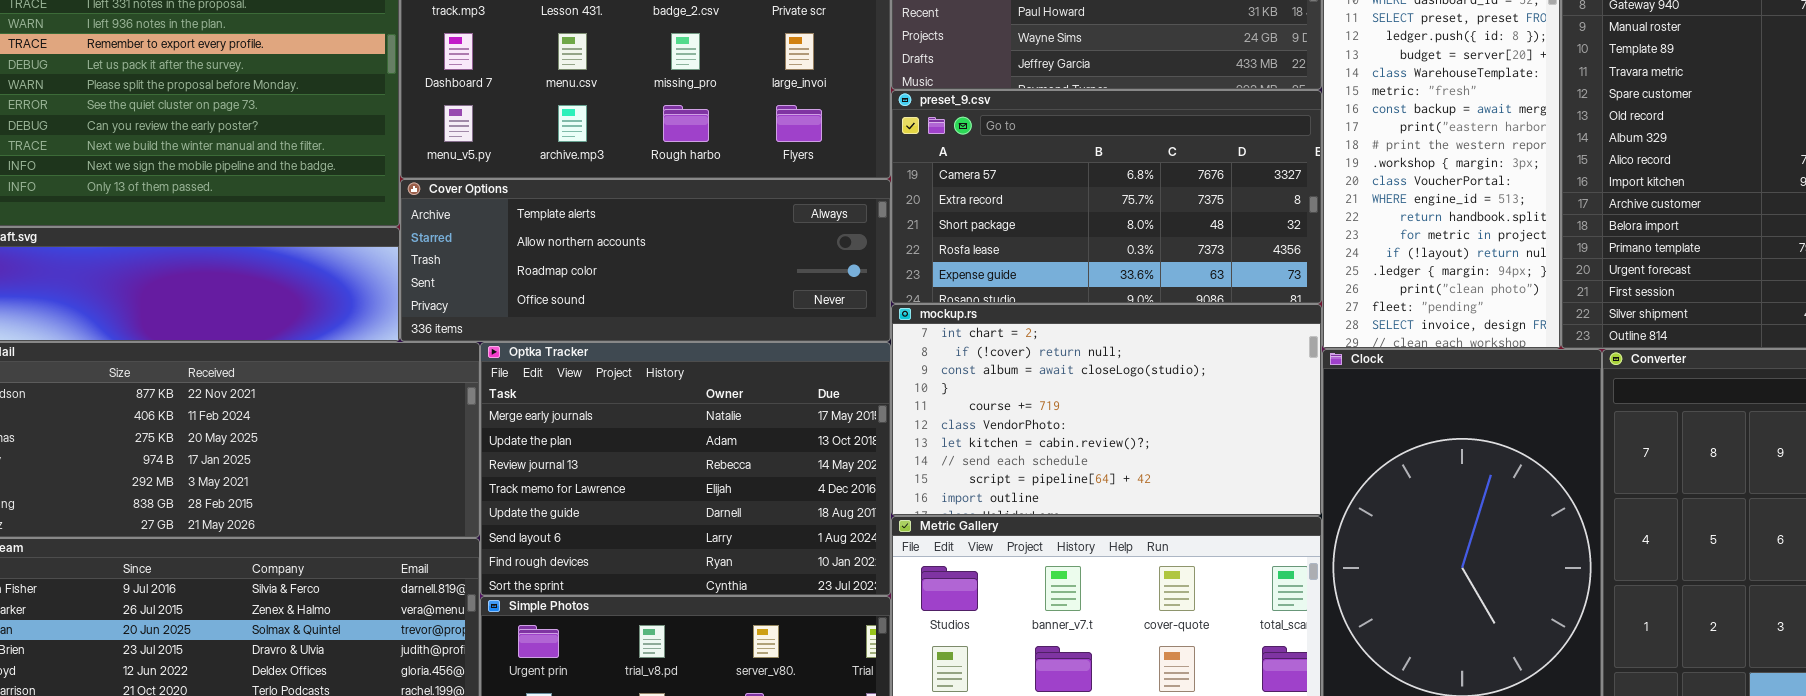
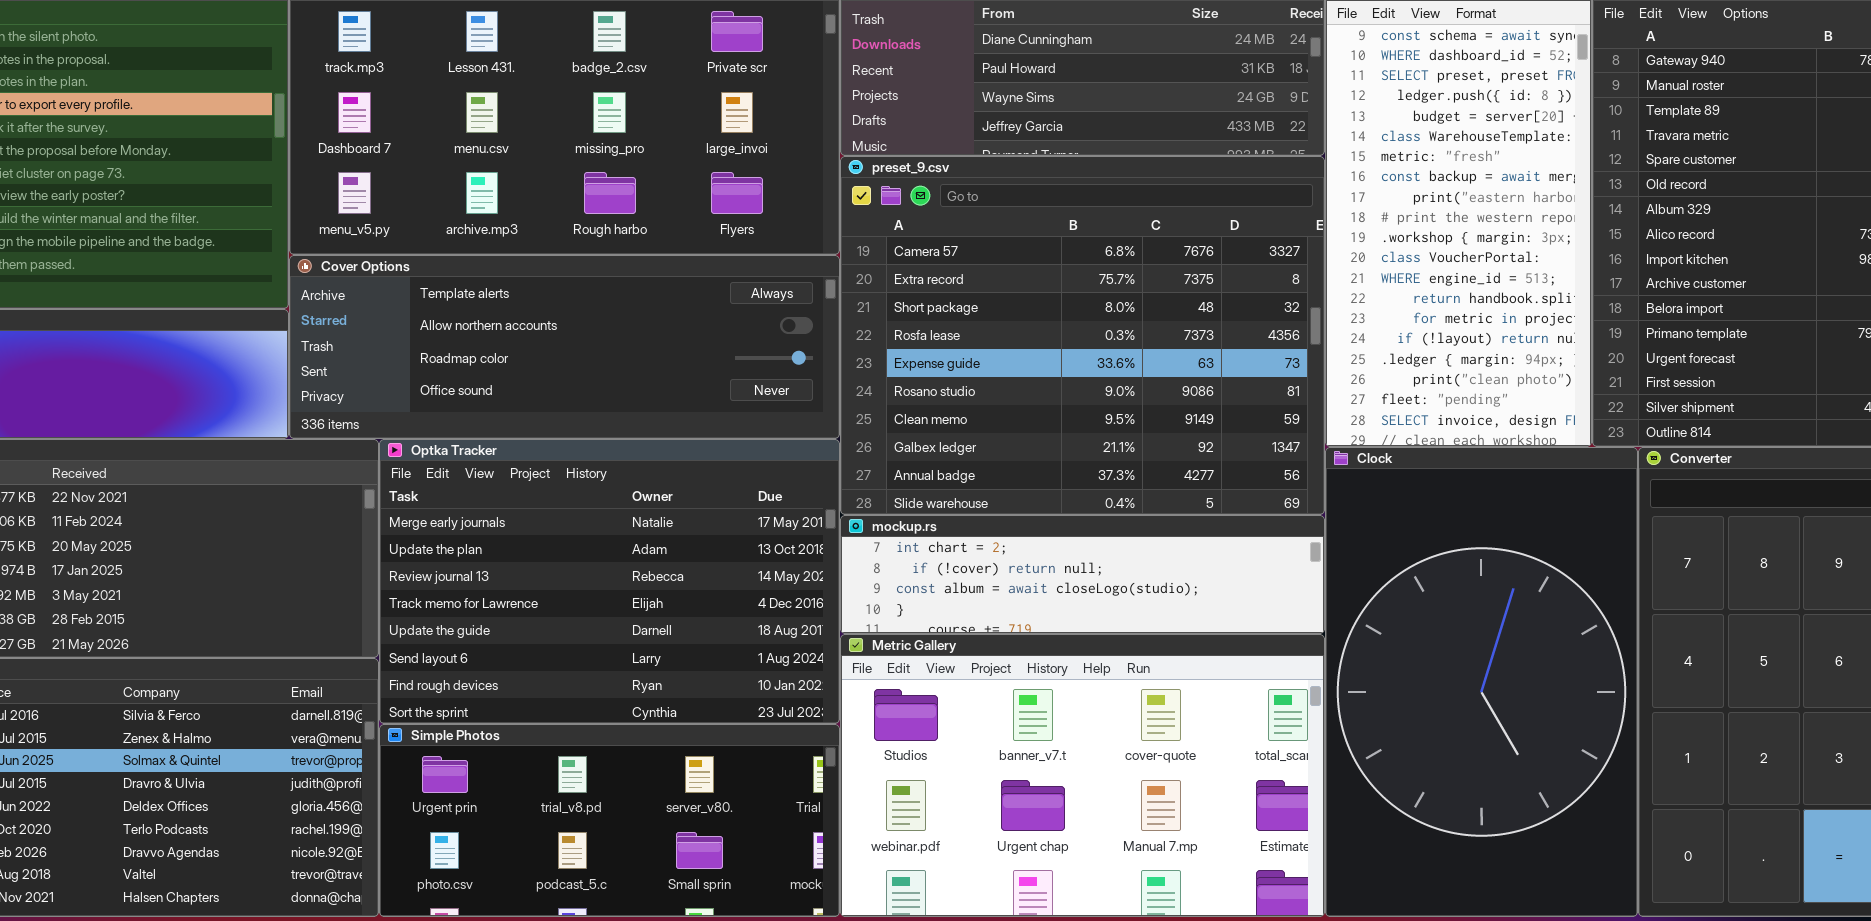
preset_9.csv: [891,90,1322,304] -> [840,156,1325,515], resized
mockup.rs: [891,304,1322,516] -> [840,515,1325,634], resized

